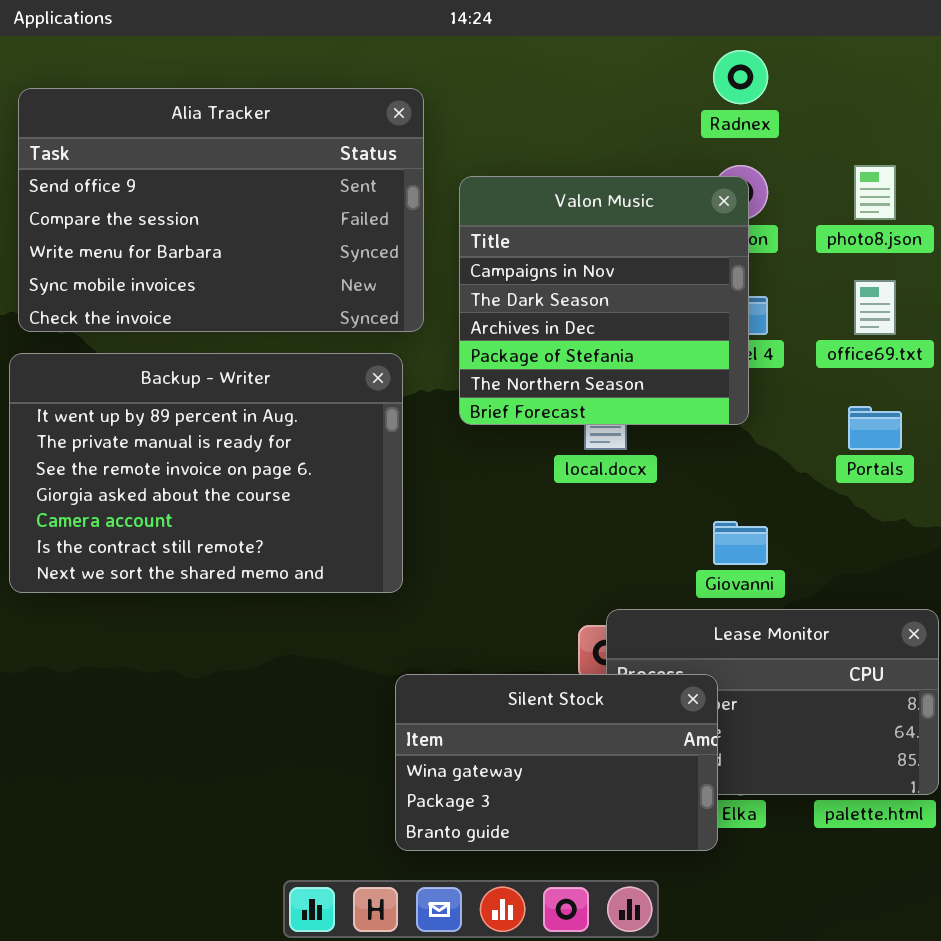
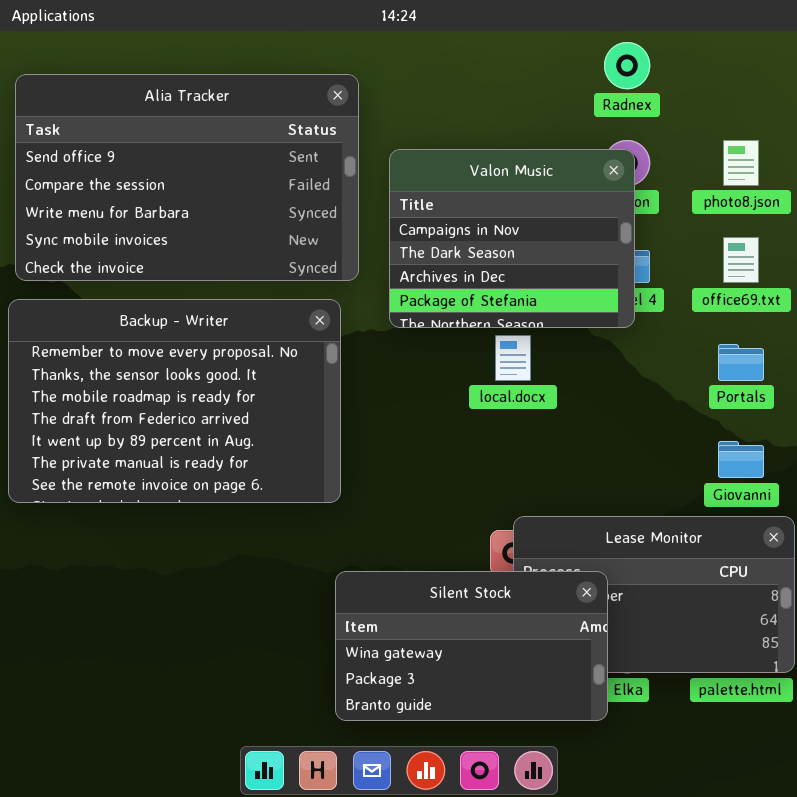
Valon Music: [459,176,749,425] -> [389,149,635,328], resized
Backup - Writer: [9,353,403,593] -> [8,299,341,503], scrolled up 4 rows
Giovanni: [713,521,768,565] -> [718,441,764,478], moved

